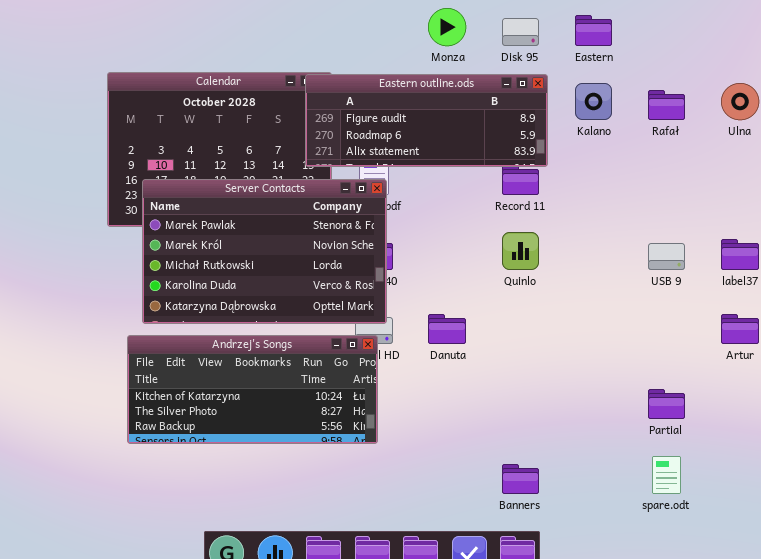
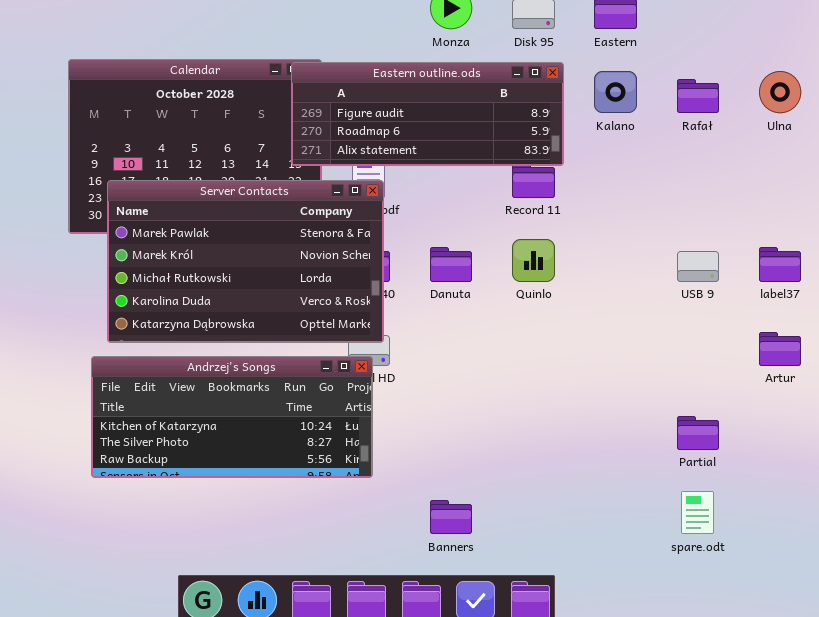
Danuta: [428,314,466,344] -> [430,247,472,282], moved
Banners: [502,464,539,494] -> [430,500,472,534], moved

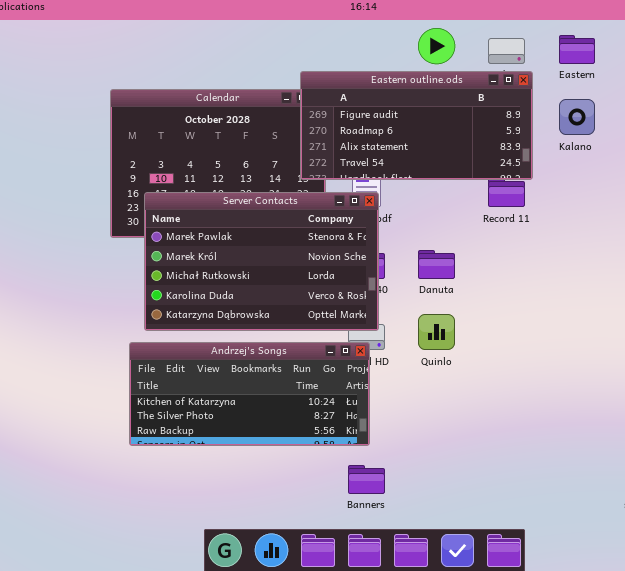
Eastern outline.ods: [291,62,564,166] -> [300,71,533,180], resized
Quinlo: [512,239,555,282] -> [418,314,455,350], moved
Banners: [430,500,472,534] -> [348,465,385,494], moved

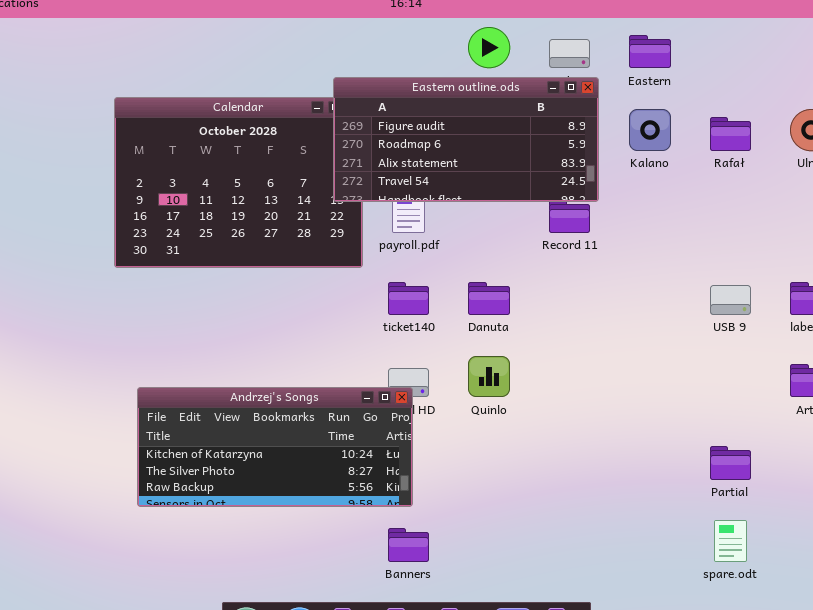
Server Contacts: [144,192,379,331] -> none, closed

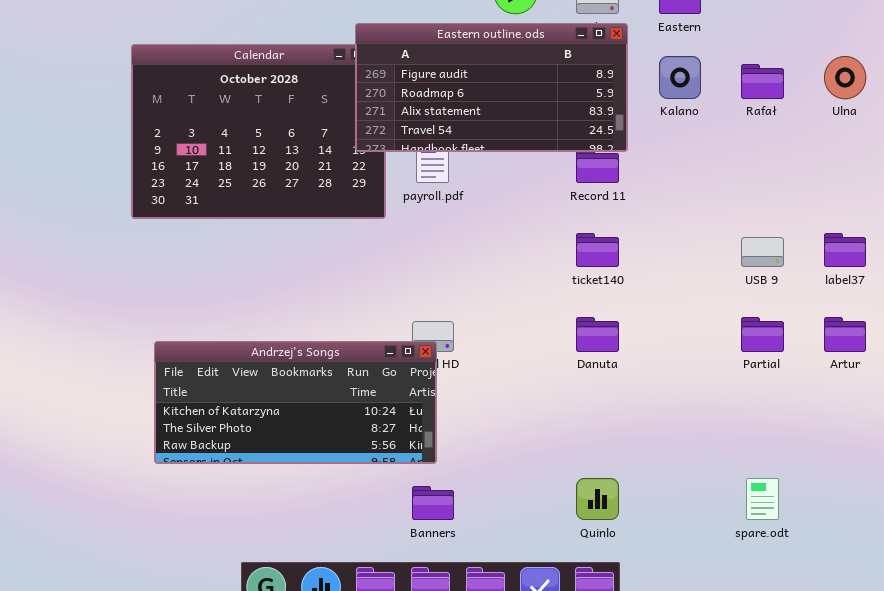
ticket140: [388,282,429,315] -> [576,233,619,267], moved
Danuta: [468,282,510,315] -> [576,317,619,352], moved
Quinlo: [468,356,510,397] -> [576,478,619,520], moved
Partial: [710,446,751,480] -> [741,317,784,352], moved

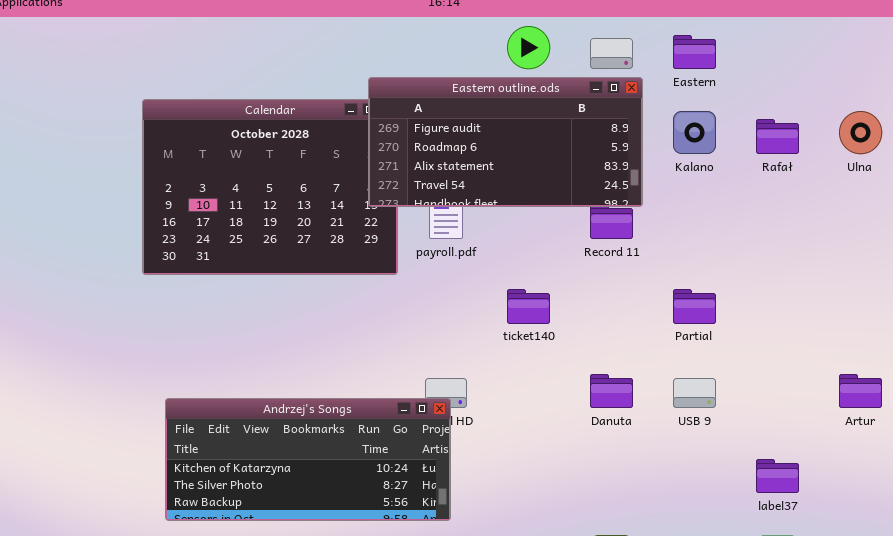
ticket140: [576,233,619,267] -> [507,289,550,324], moved
label37: [824,233,866,267] -> [756,459,799,493], moved
USB 9: [741,237,784,267] -> [673,378,716,408], moved
Partial: [741,317,784,352] -> [673,289,716,324], moved

